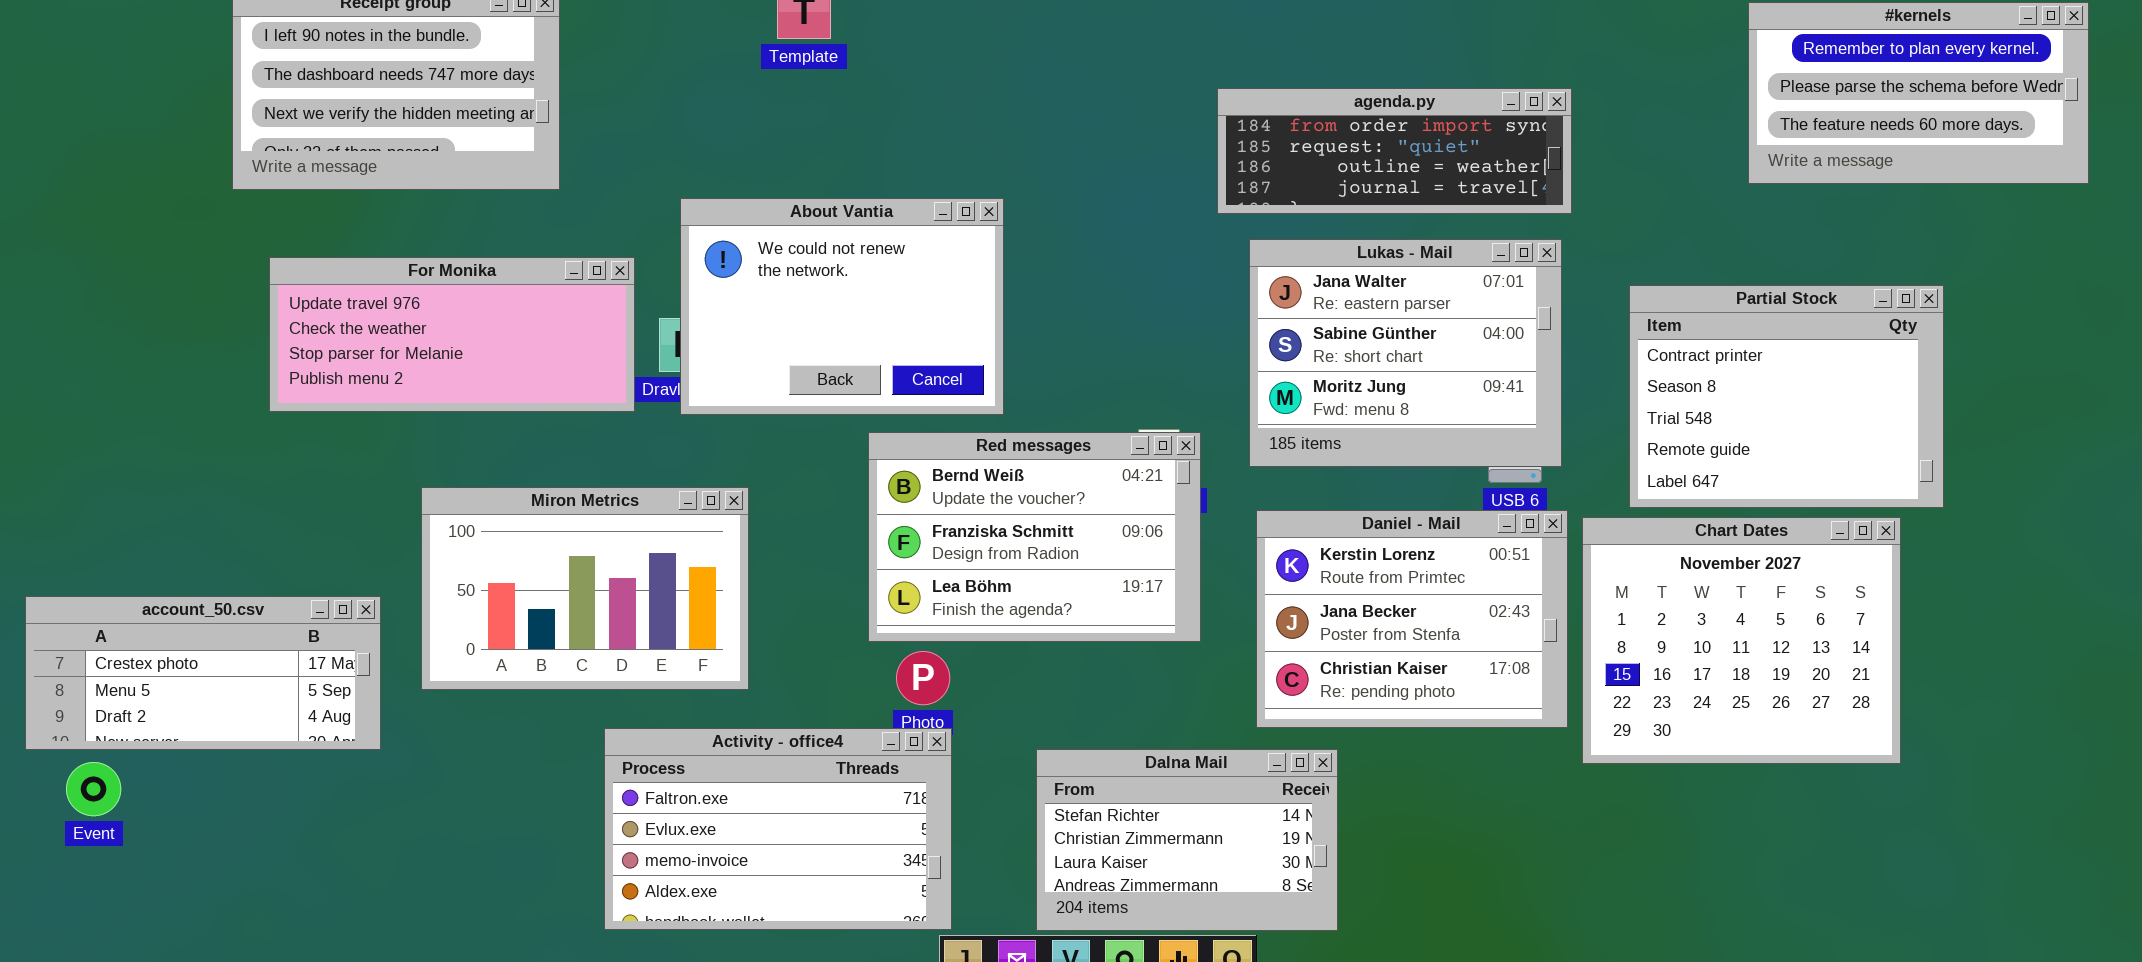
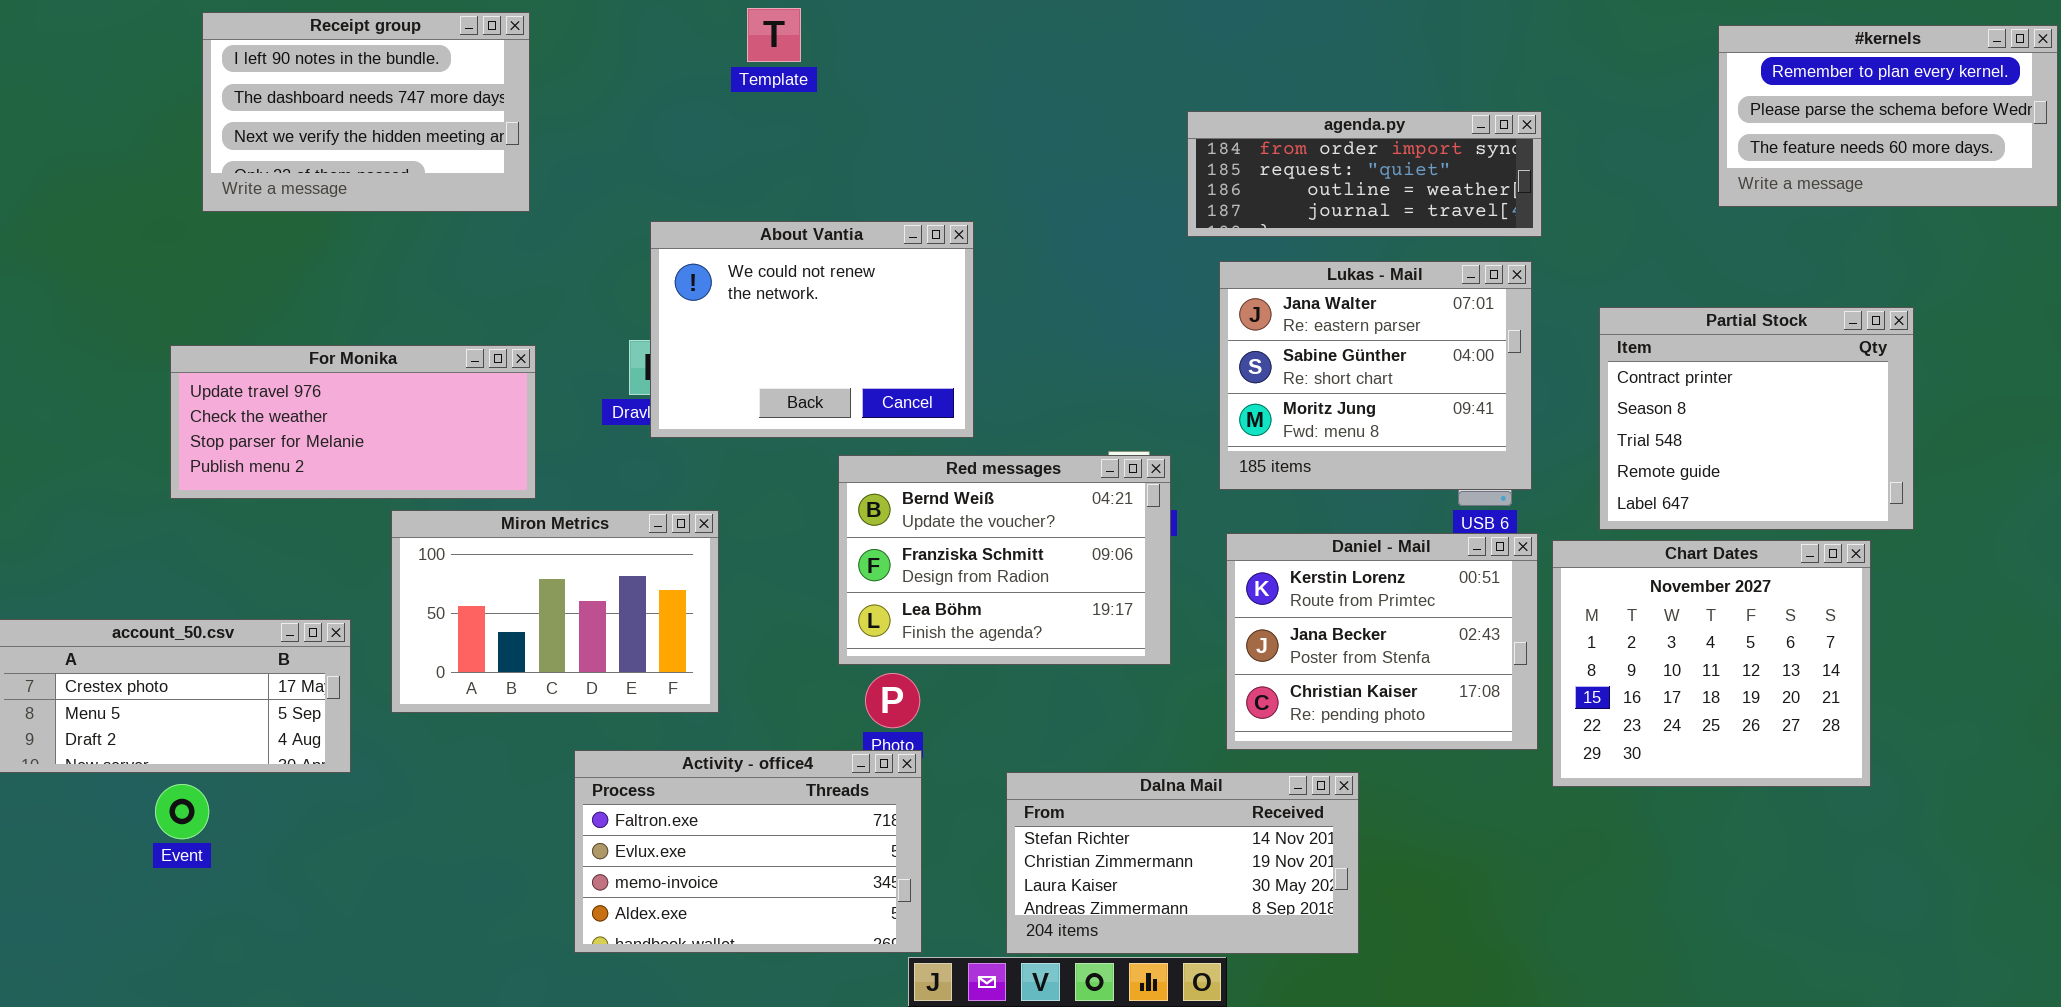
For Monika: [269,257,635,412] -> [170,345,536,499], moved
Dalna Mail: [1036,749,1338,931] -> [1006,772,1359,954], resized
Event: [66,762,121,816] -> [155,784,209,839], moved

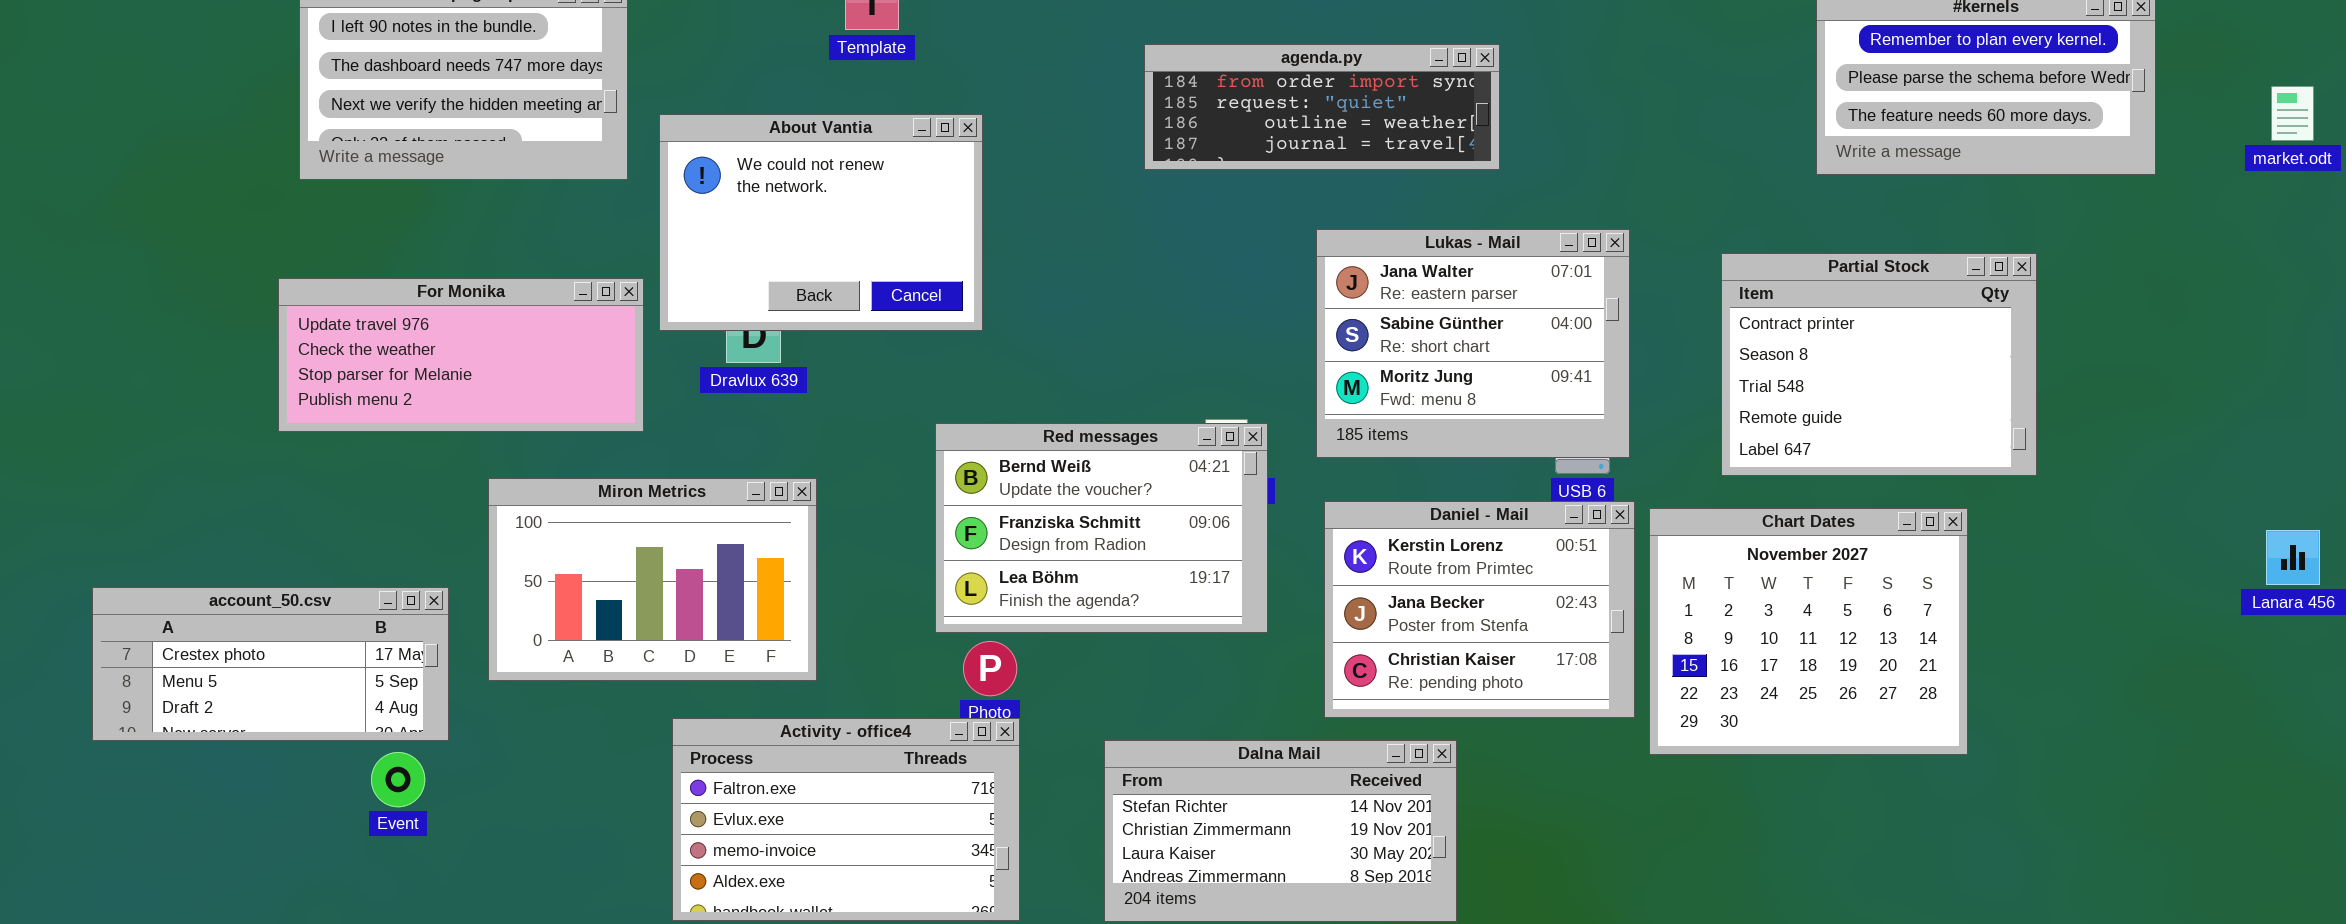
agenda.py: [1187,111,1542,237] -> [1144,44,1500,170], moved
About Vantia: [650,221,974,438] -> [659,114,983,331], moved
Partial Stock: [1599,307,1914,530] -> [1721,253,2037,476], moved
For Monika: [170,345,536,499] -> [278,278,644,432], moved
Event: [155,784,209,839] -> [371,752,425,807], moved

